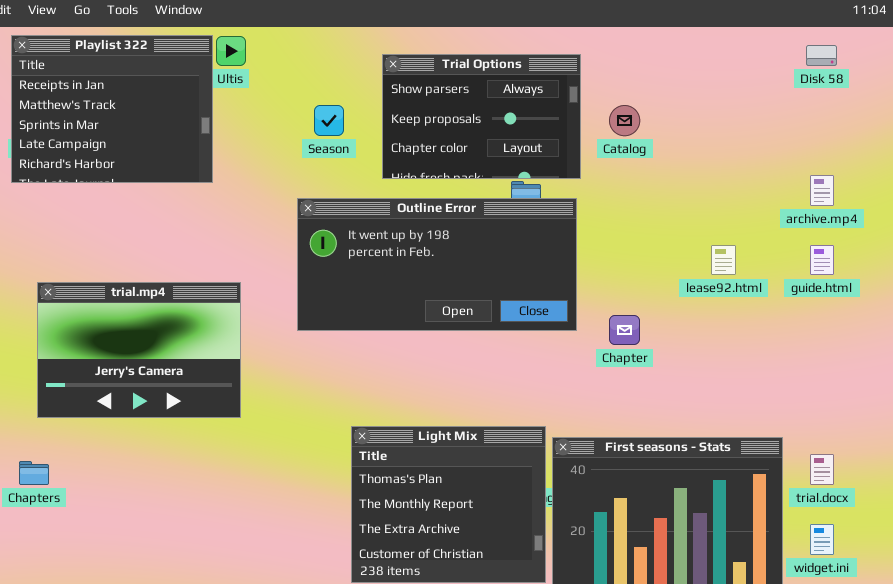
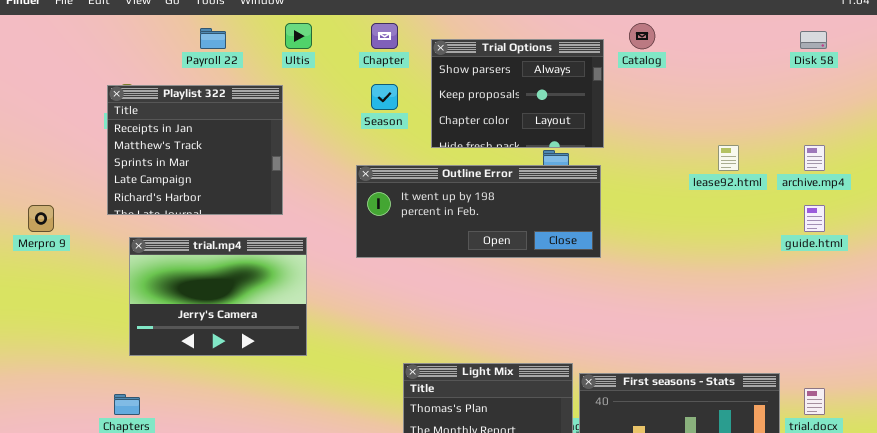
Playlist 322: [11,35,213,183] -> [107,85,283,215], moved
Catalog: [609,105,640,136] -> [629,23,655,49], moved
Outline Error: [297,198,577,331] -> [356,165,601,258], resized
lease92.html: [711,245,736,275] -> [718,145,739,171], moved
Chapter: [609,315,640,345] -> [371,23,398,49], moved

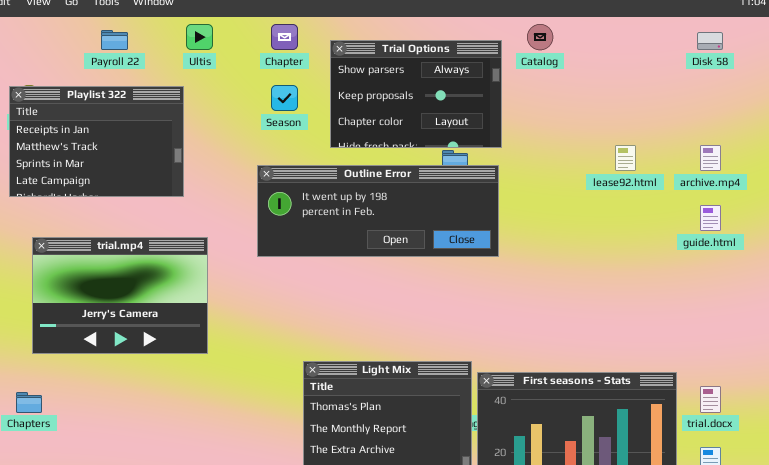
Playlist 322: [107,85,283,215] -> [9,86,184,197], resized

